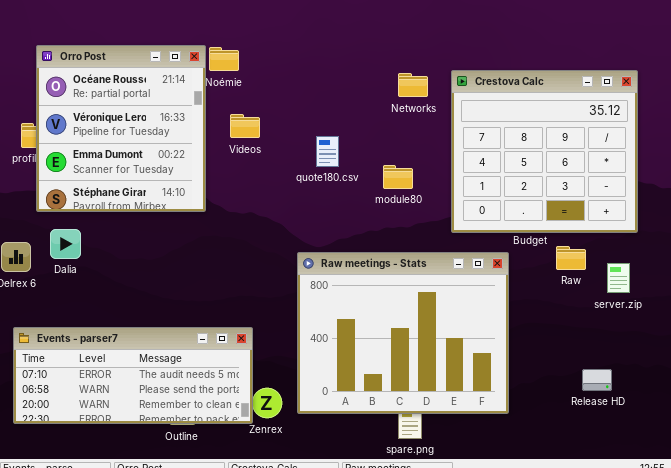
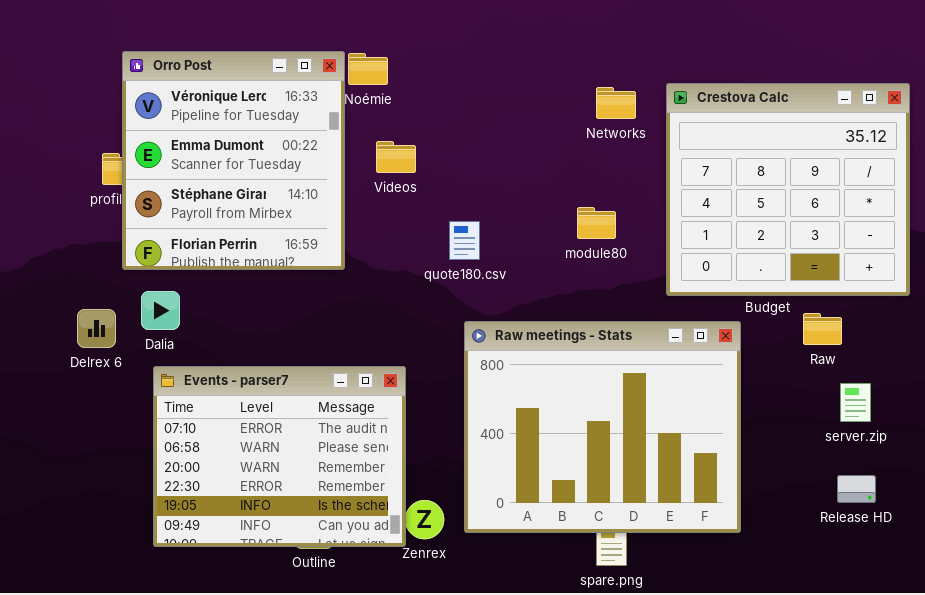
Orro Post: [36,45,206,212] -> [122,51,345,270], scrolled down 1 row
quote180.csv: [316,136,339,167] -> [449,221,480,260], moved
server.zip: [607,263,630,293] -> [840,383,871,422], moved
Events - parser7: [13,327,253,424] -> [153,366,406,547], resized

